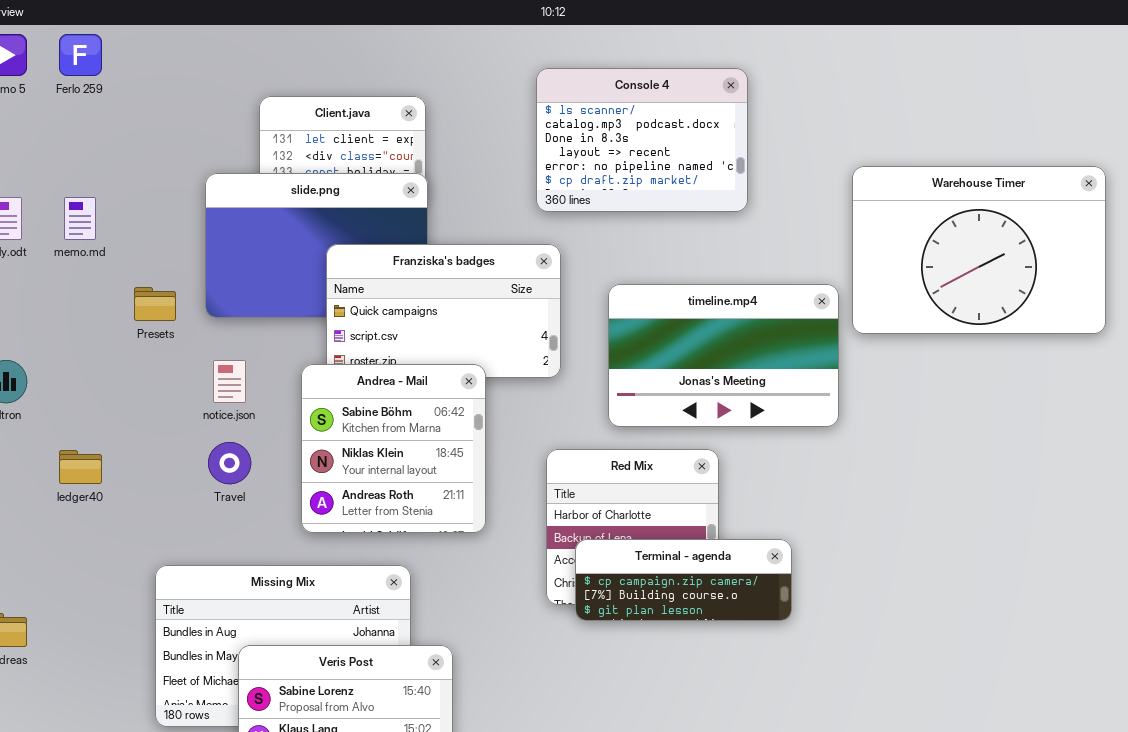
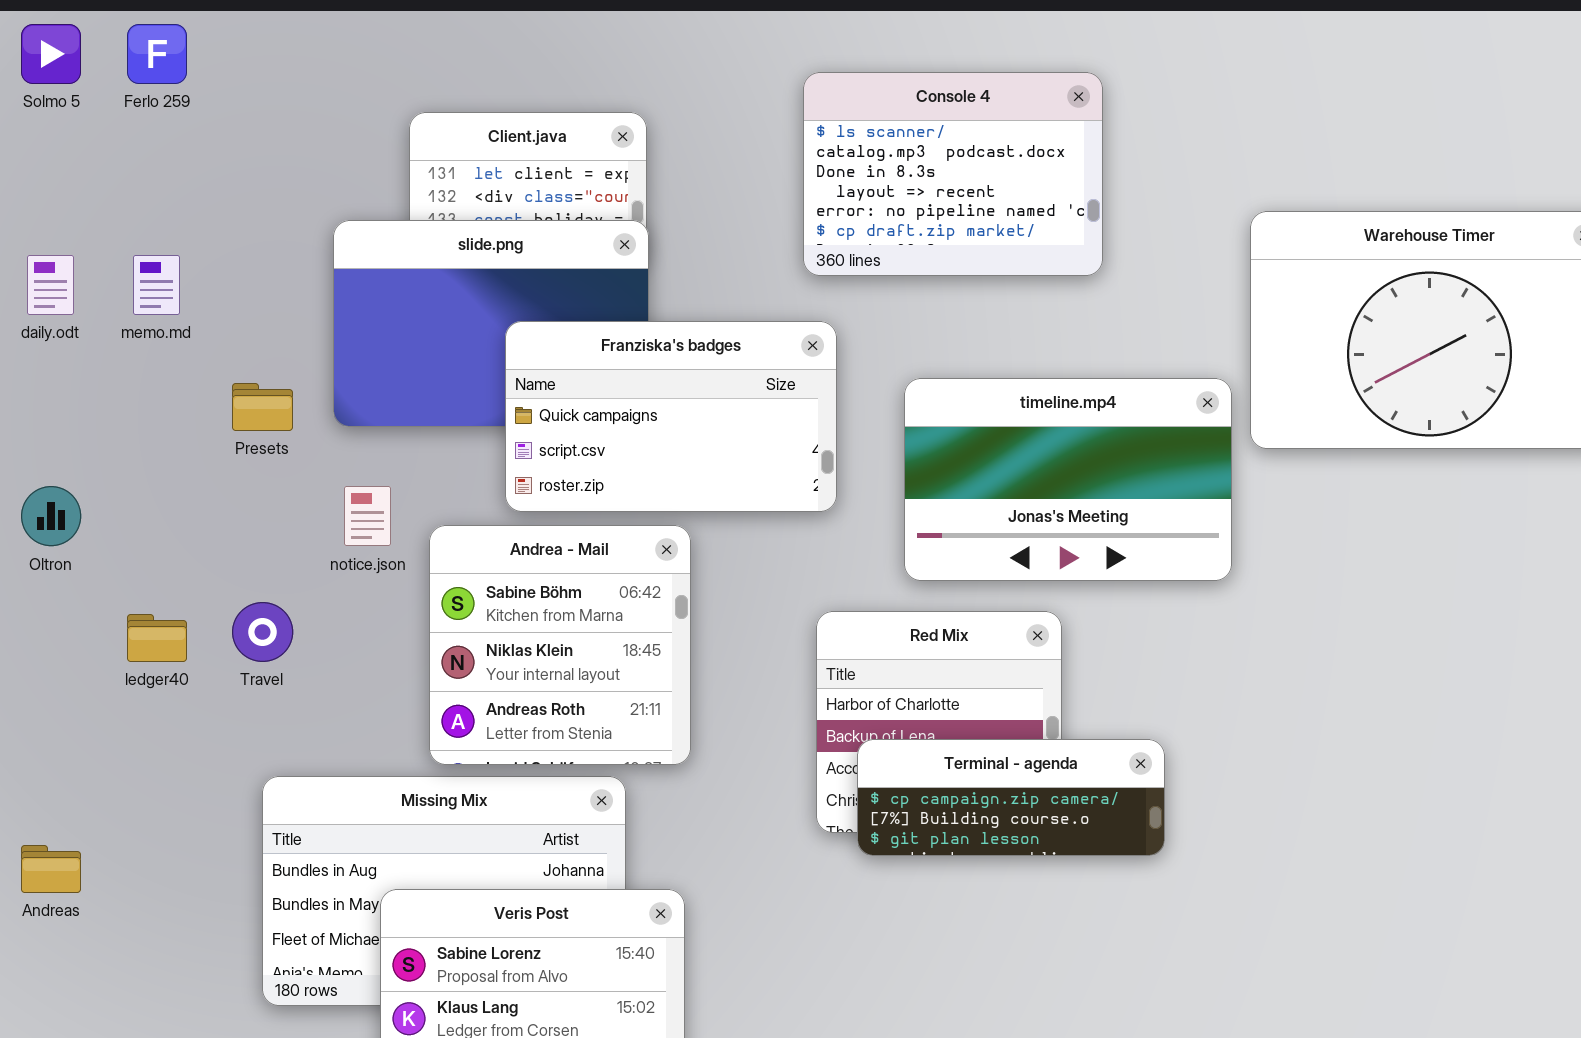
Andrea - Mail: [301,364,486,533] -> [429,525,691,765], moved
Travel: [208,442,251,484] -> [232,602,293,662], moved

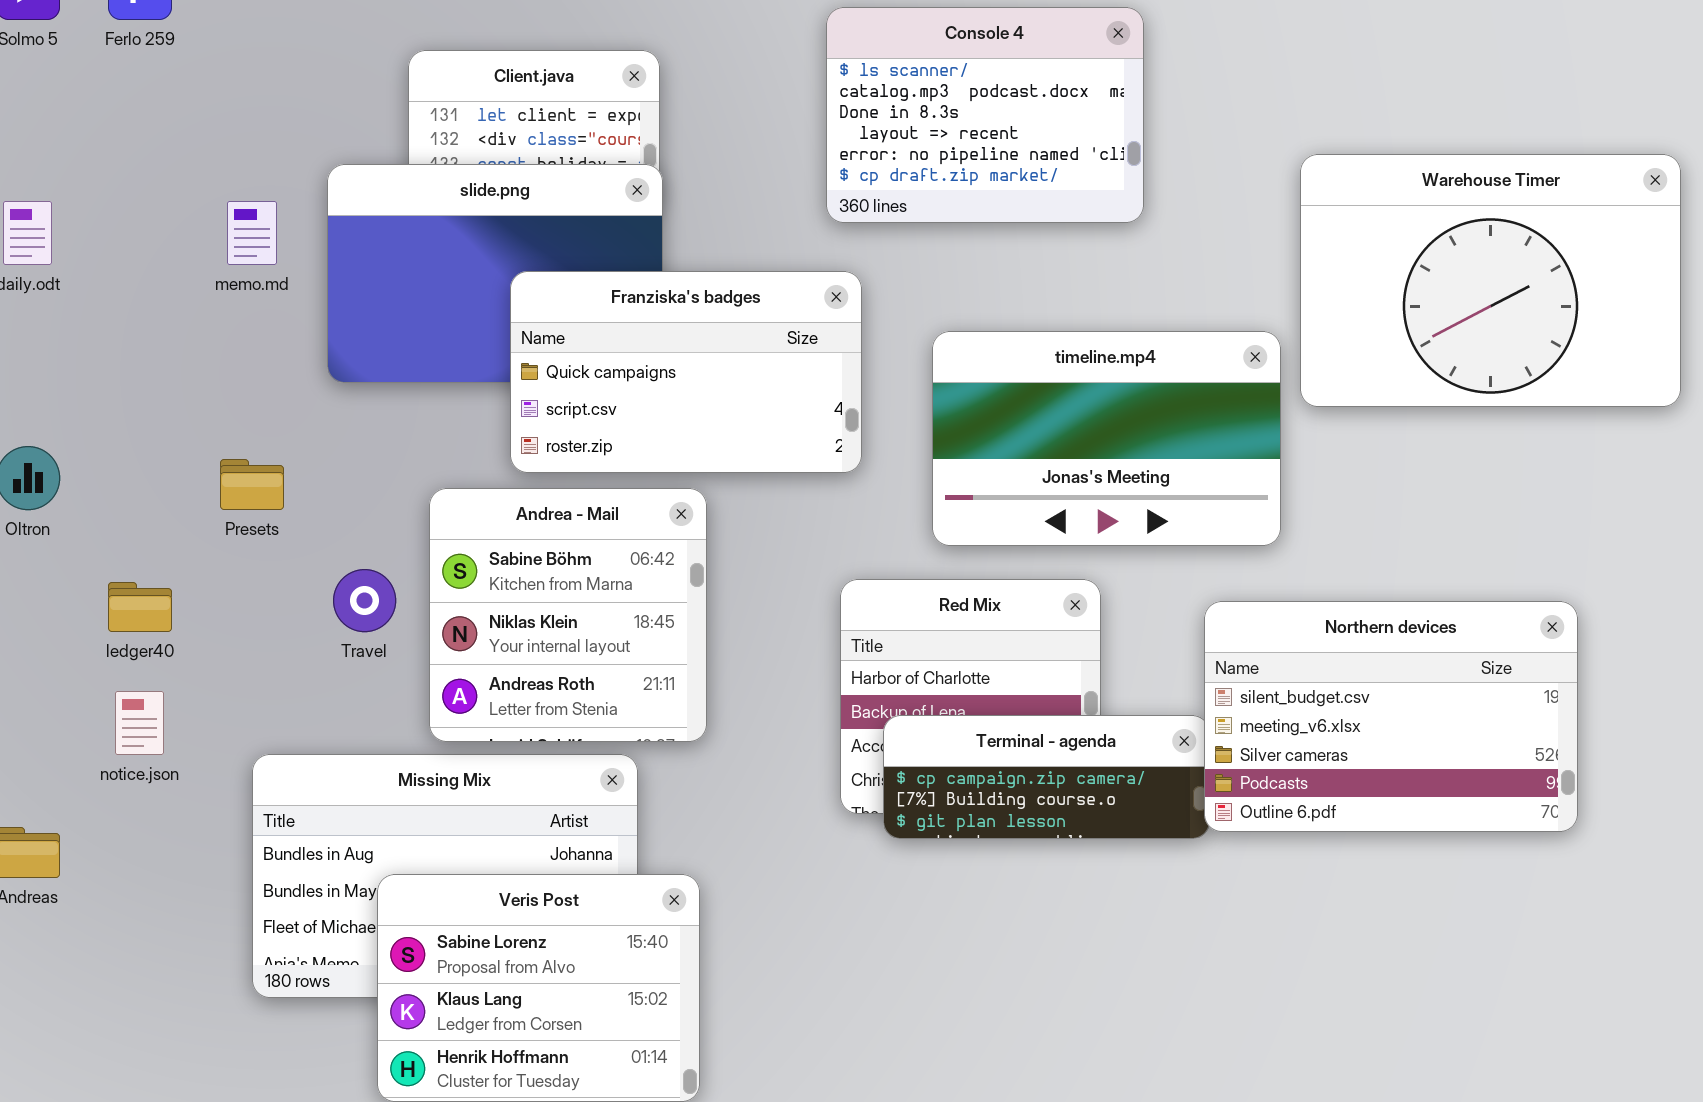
memo.md: [133,255,180,315] -> [227,201,277,265], moved
Presets: [232,383,293,431] -> [220,459,284,510], moved
notice.json: [344,486,391,546] -> [115,691,164,755], moved
Travel: [232,602,293,662] -> [333,569,396,632], moved
Northern devices: none -> [1204,601,1578,832], opened

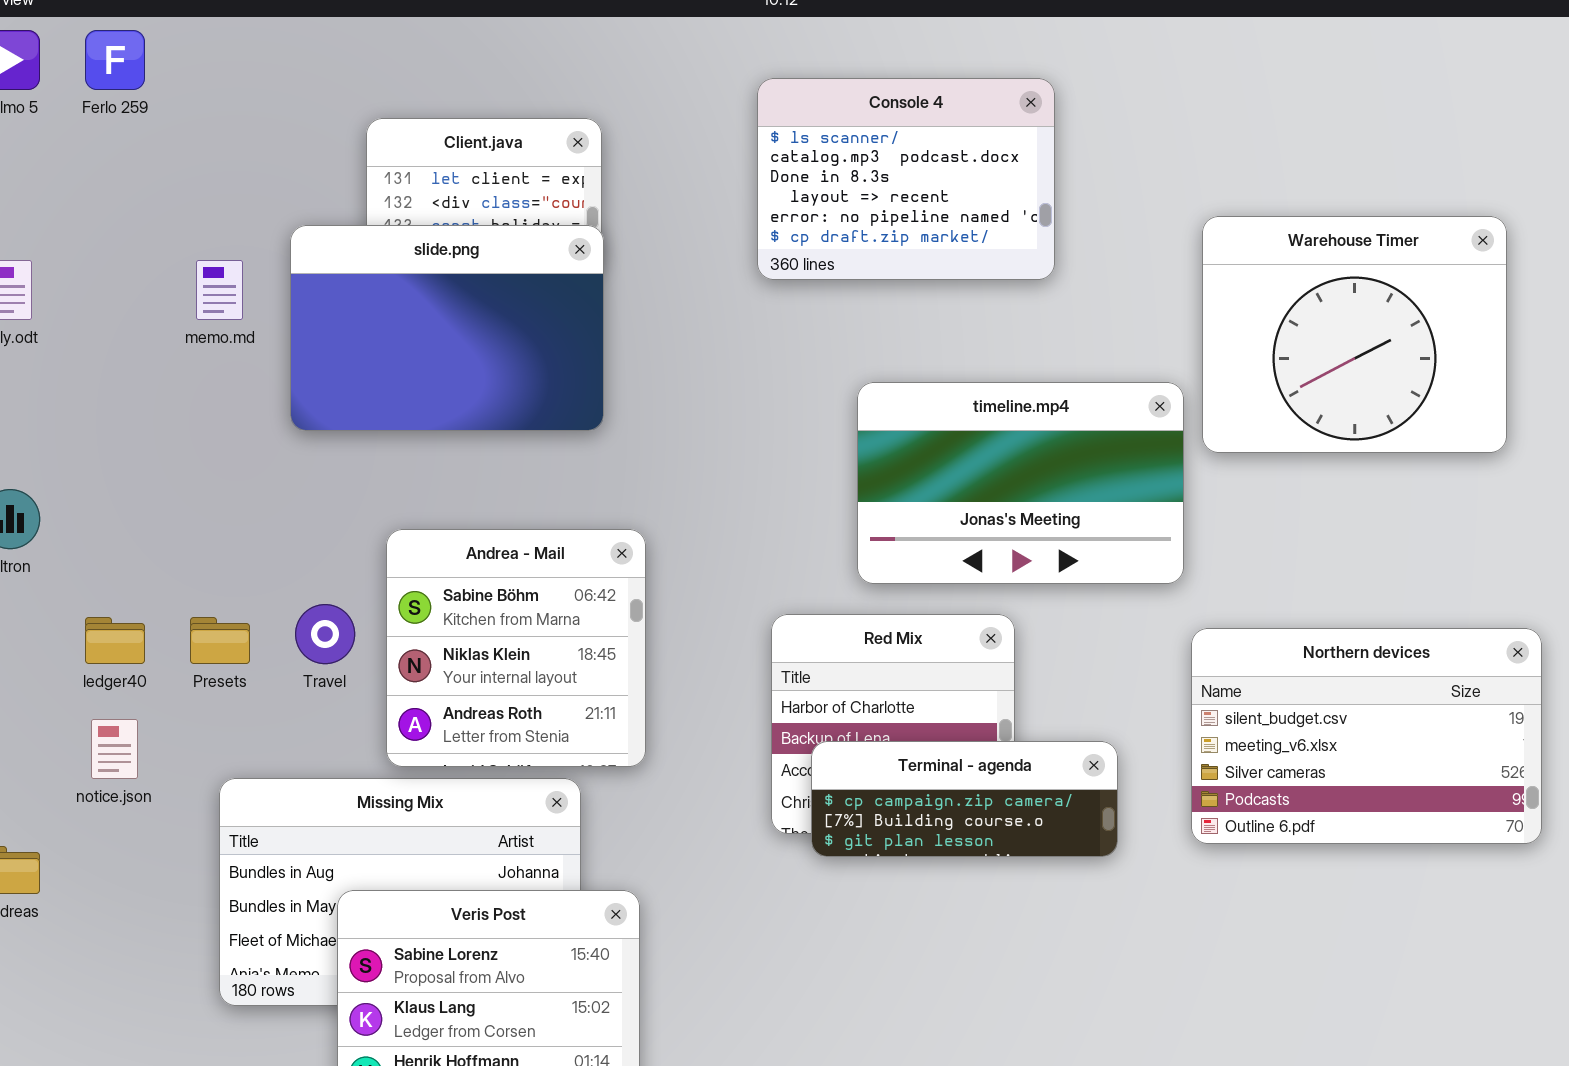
Warehouse Timer: [1300,154,1681,407] -> [1202,216,1507,453], resized
Franziska's badges: [510,271,862,473] -> none, closed
Presets: [220,459,284,510] -> [190,617,250,664], moved
Northern devices: [1204,601,1578,832] -> [1191,628,1542,844], moved

